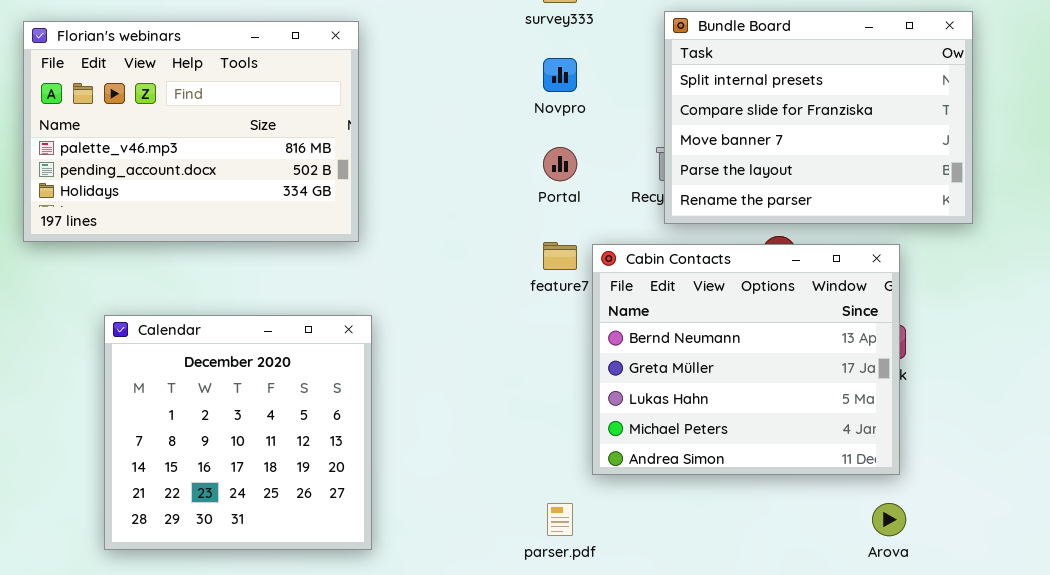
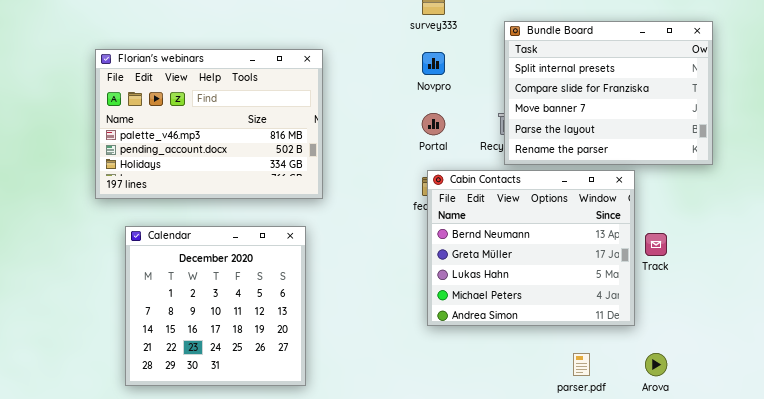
Florian's webinars: [23,21,359,242] -> [95,49,323,199], moved
Cabin Contacts: [592,244,900,475] -> [427,170,635,326], moved
parser.pdf: [547,503,573,536] -> [573,353,590,376], moved

